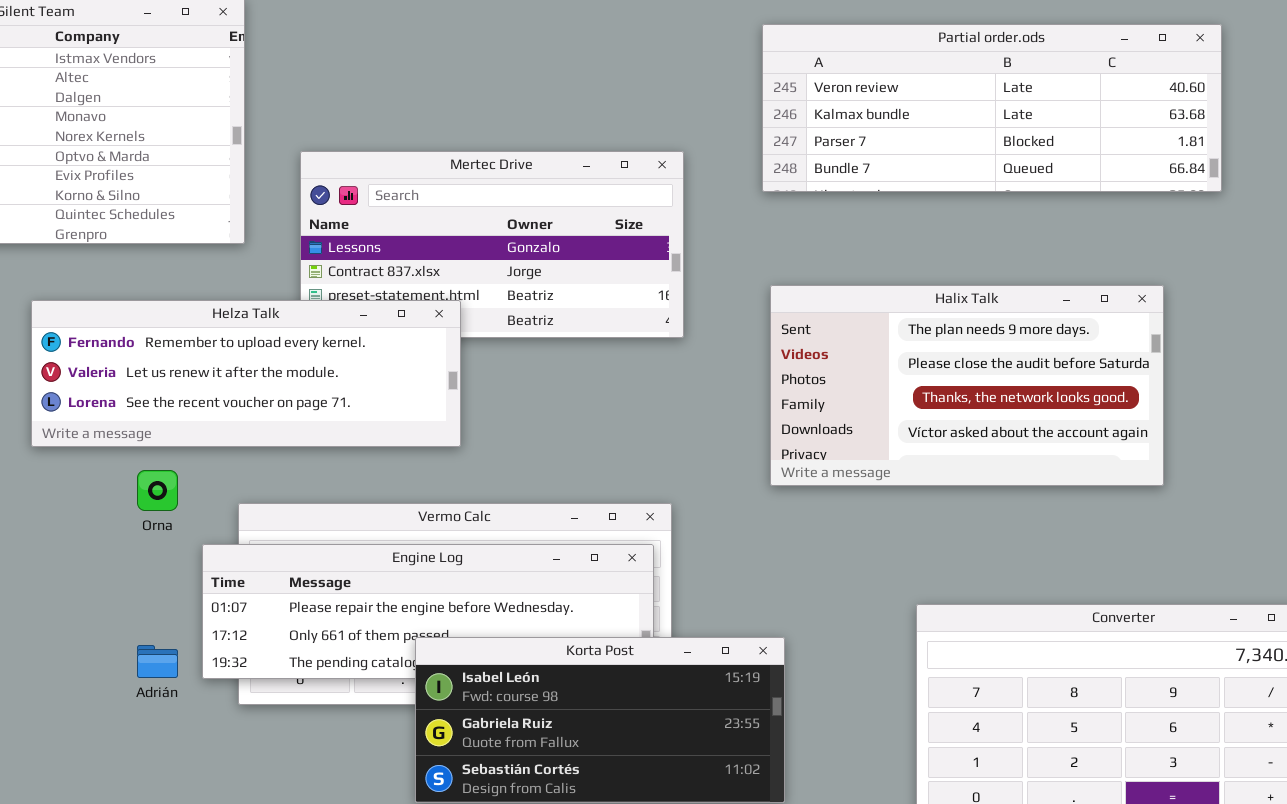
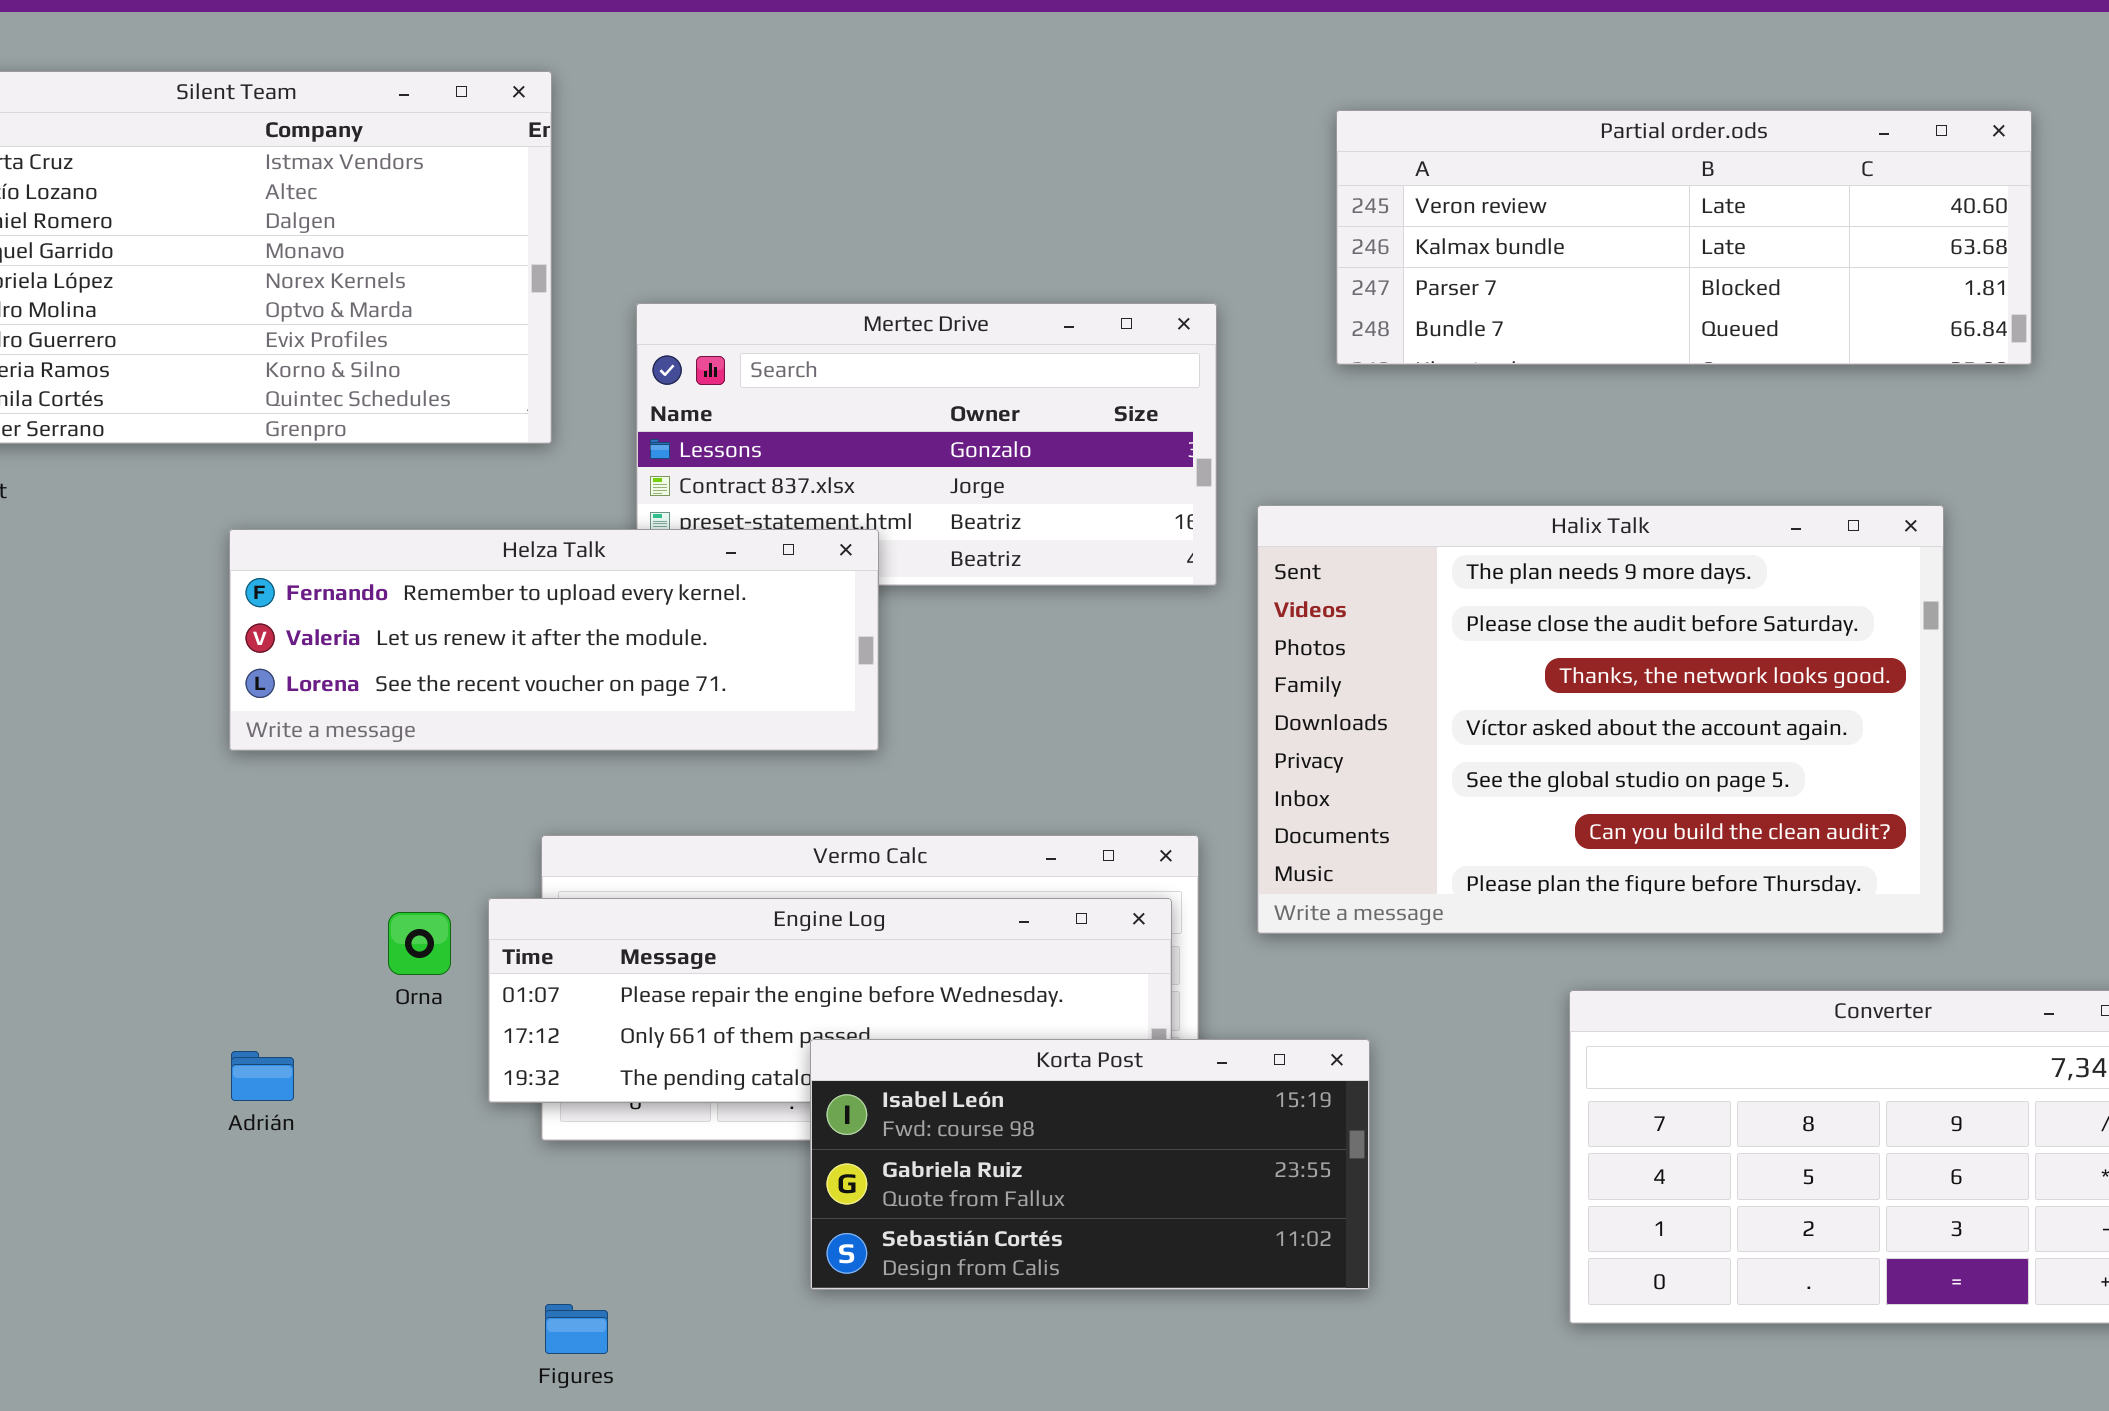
Halix Talk: [770,285,1164,486] -> [1257,505,1944,934], resized
Orna: [137,470,178,511] -> [388,912,451,975], moved
Adrián: [137,645,178,678] -> [231,1051,294,1101], moved

